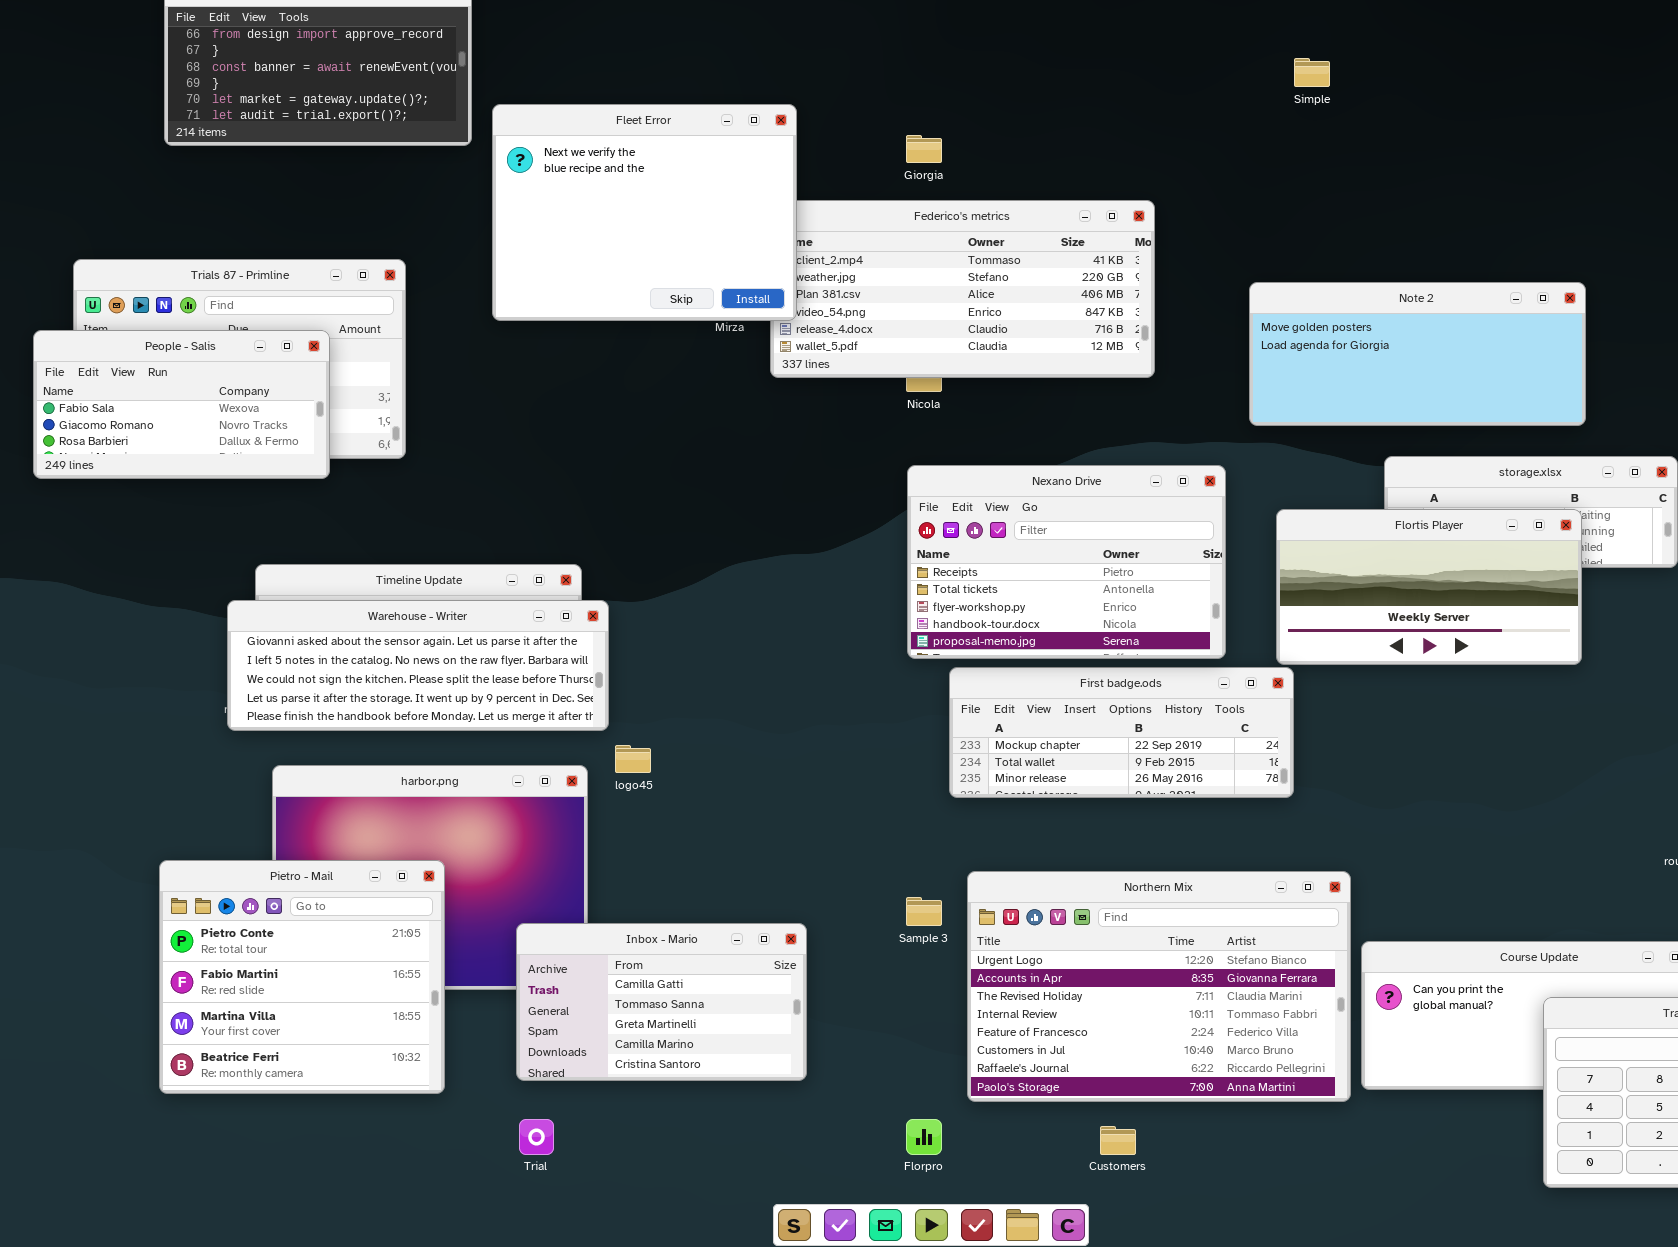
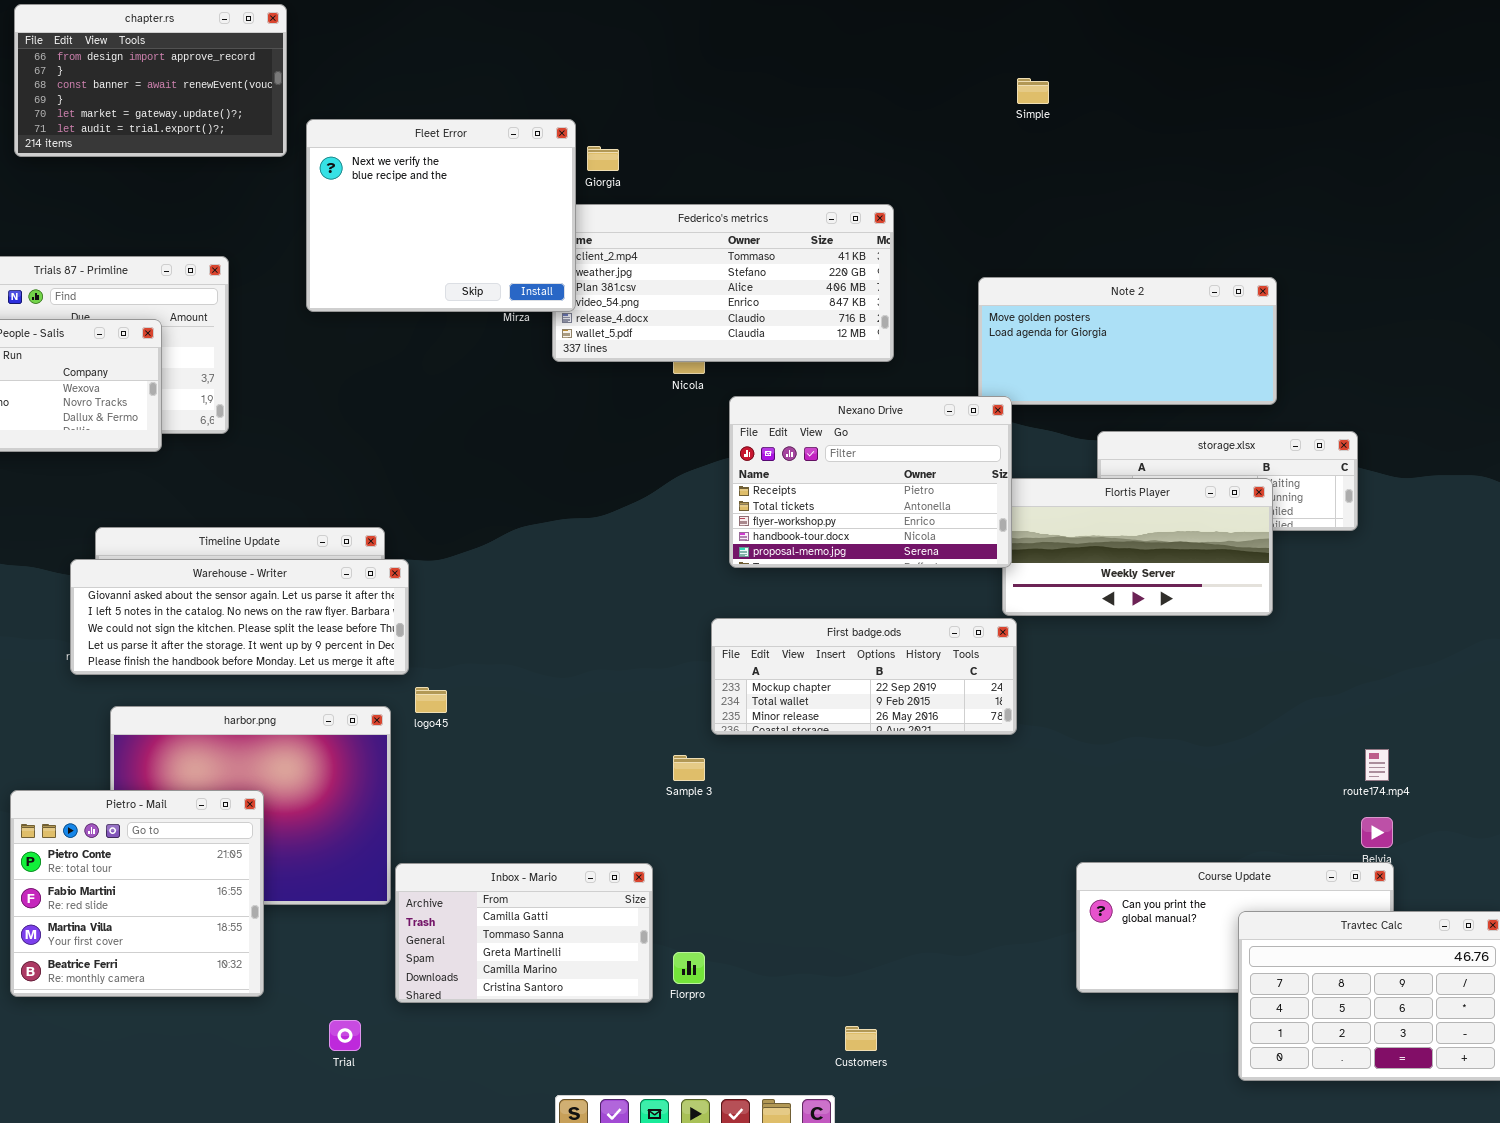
Giorgia: [906,135,942,163] -> [587,146,619,171], moved
Nexano Drive: [907,465,1226,659] -> [729,396,1012,568], moved
Northern Mix: [967,871,1351,1102] -> none, closed
Sample 3: [906,897,942,926] -> [673,755,705,781], moved
Inbox - Mario: [516,923,807,1081] -> [395,863,653,1003], moved
Florpro: [906,1119,942,1155] -> [673,952,705,984], moved

